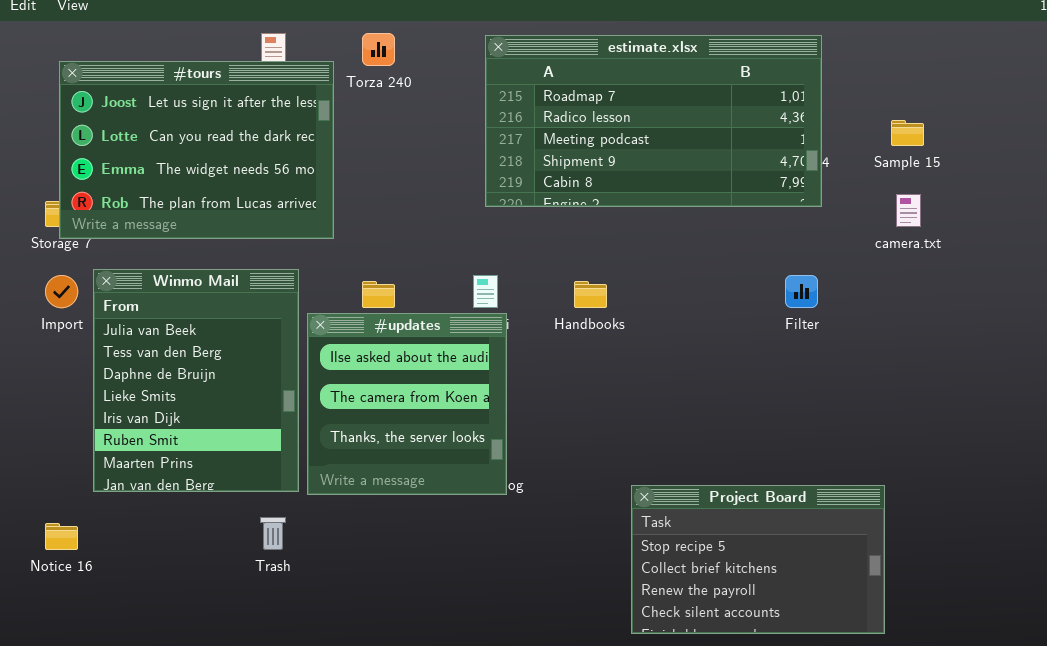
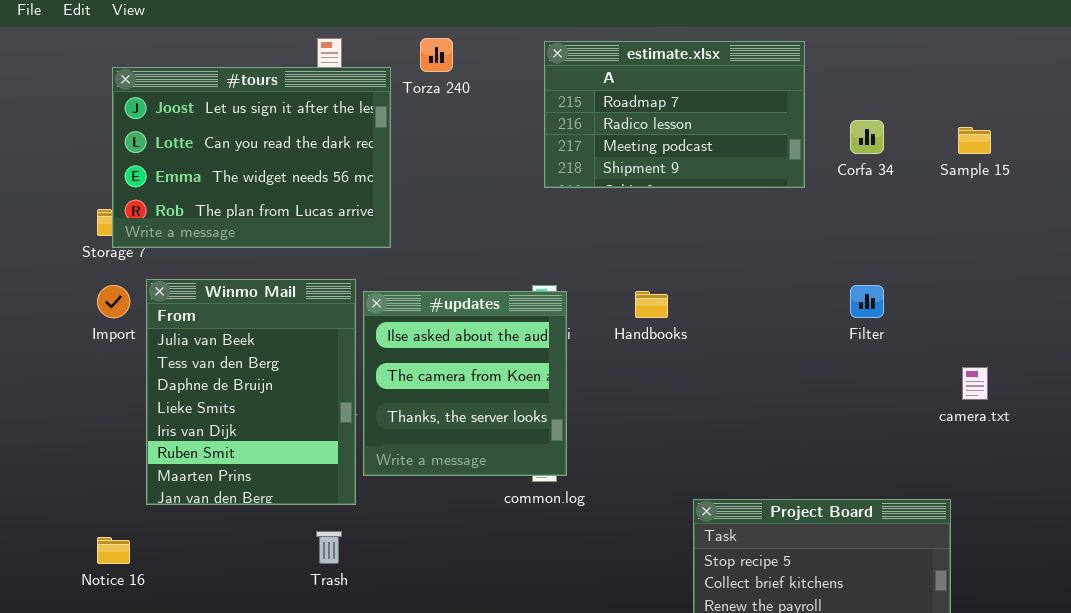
estimate.xlsx: [485,35,822,207] -> [544,41,805,188], resized
camera.txt: [896,194,921,227] -> [962,367,988,400], moved
#updates: [307,313,507,495] -> [363,291,567,476], moved

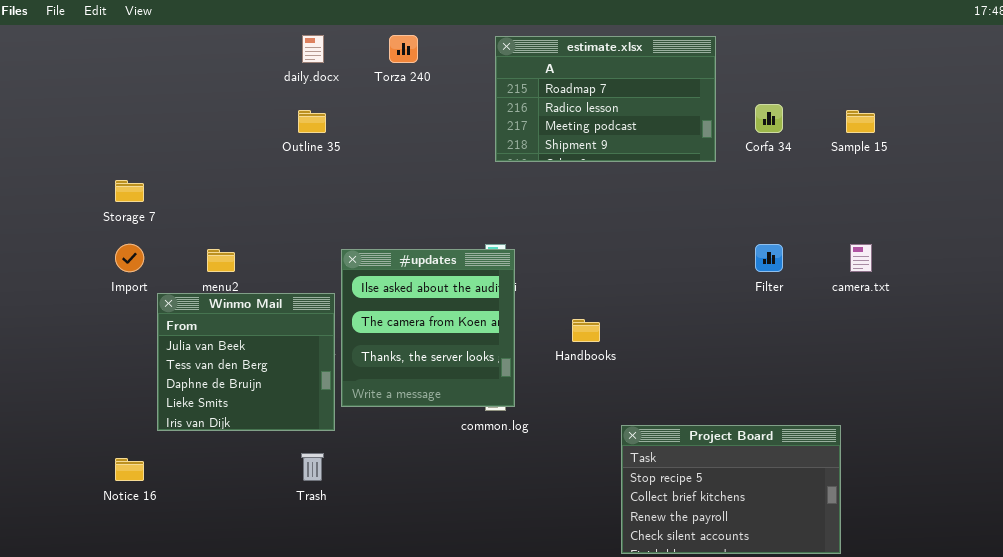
#tours: [112,67,391,248] -> none, closed
Winmo Mail: [146,279,356,505] -> [157,293,335,431], resized
Handbooks: [635,291,668,318] -> [572,319,600,342], moved
camera.txt: [962,367,988,400] -> [850,244,872,272], moved

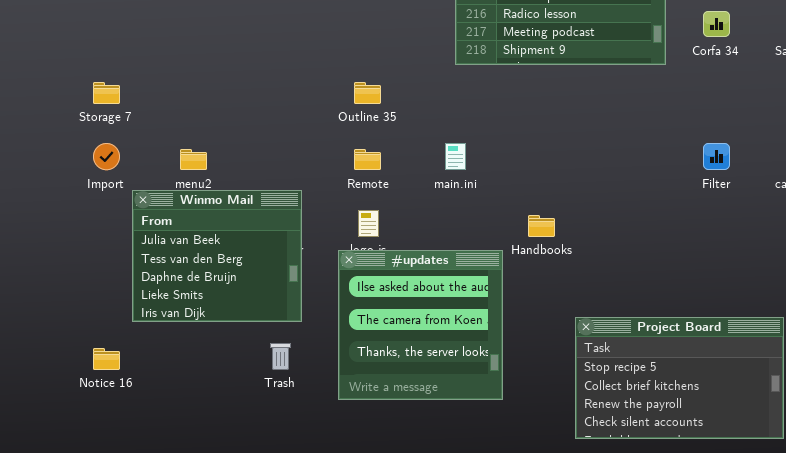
Outline 35: [298,110,326,133] -> [354,82,381,104], moved
#updates: [341,249,515,407] -> [338,250,503,400], moved

